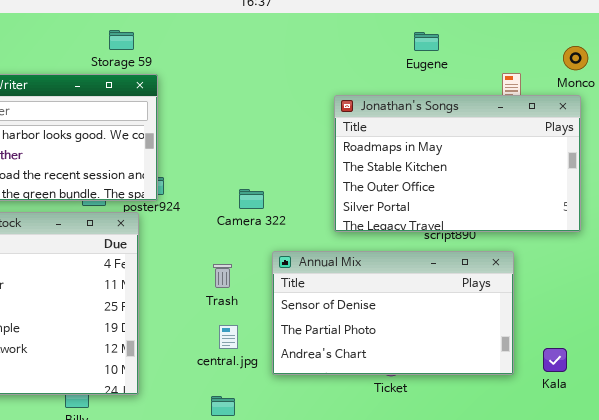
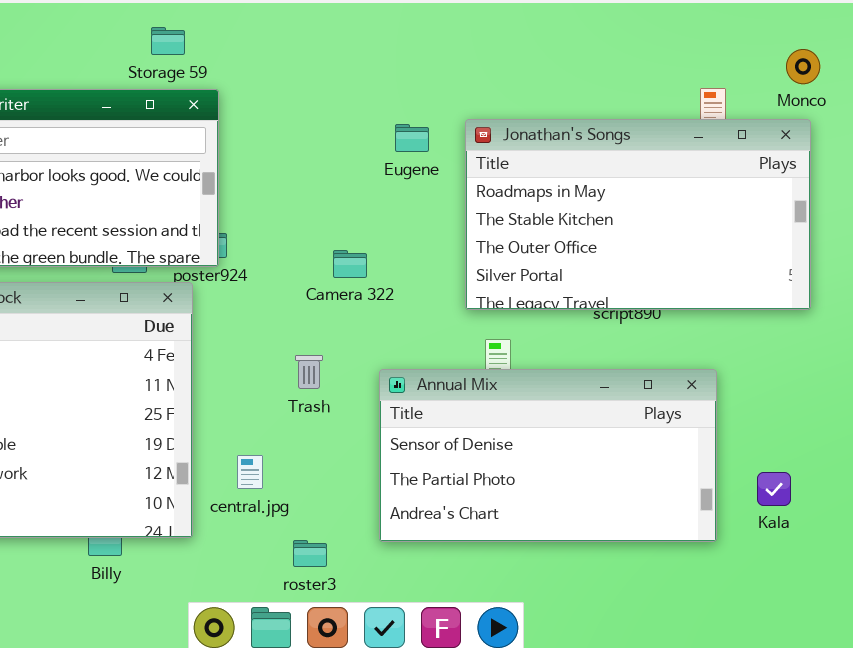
Eugene: [414,32,439,51] -> [395,124,429,152], moved
Annual Mix: [272,251,514,375] -> [379,369,717,542], moved
central.jpg: [219,325,238,349] -> [237,455,263,489], moved

